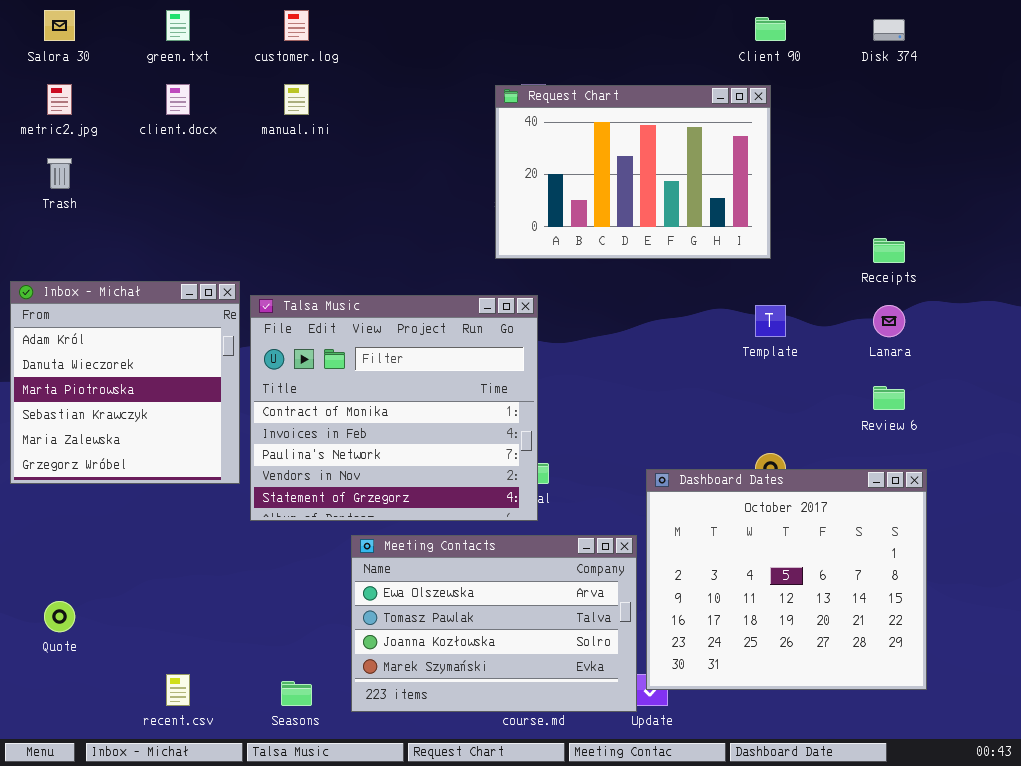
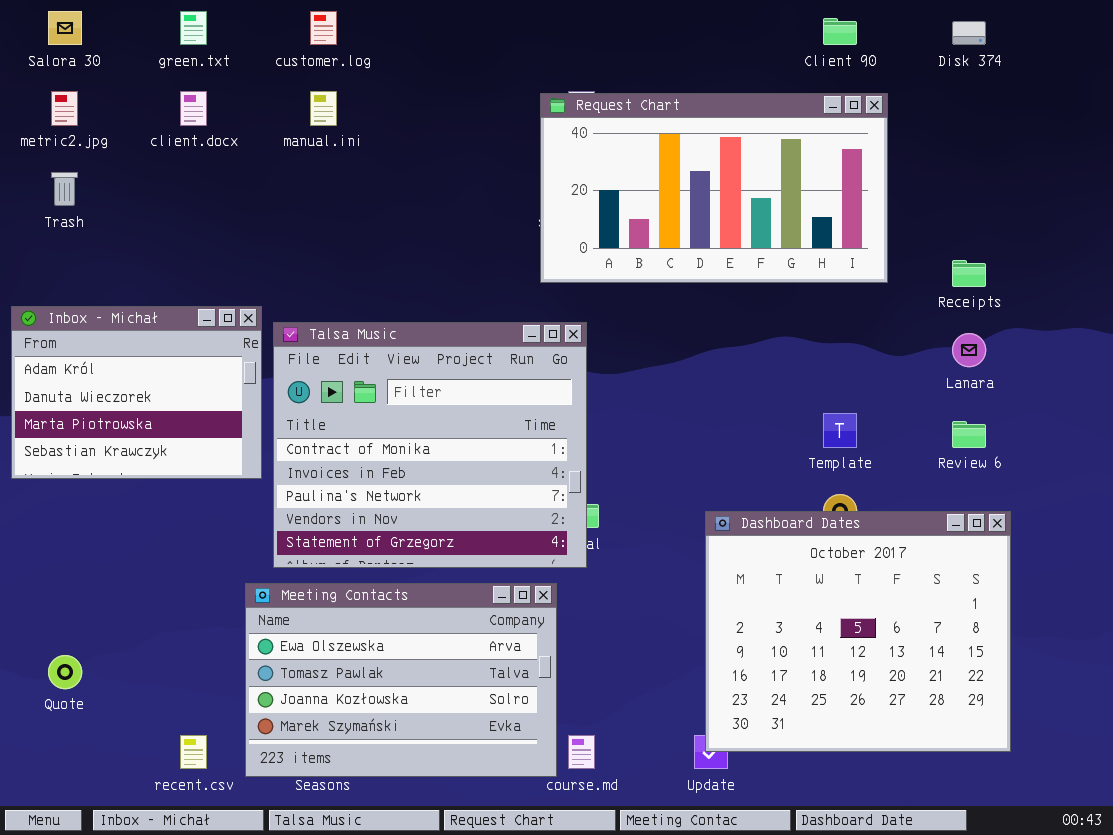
Request Chart: [495,85,771,259] -> [540,93,888,283], resized
Inbox - Michał: [10,281,240,484] -> [11,306,262,479], resized
Template: [755,305,786,337] -> [823,413,857,448], moved
Meeting Contacts: [351,535,637,712] -> [245,583,557,777], moved

